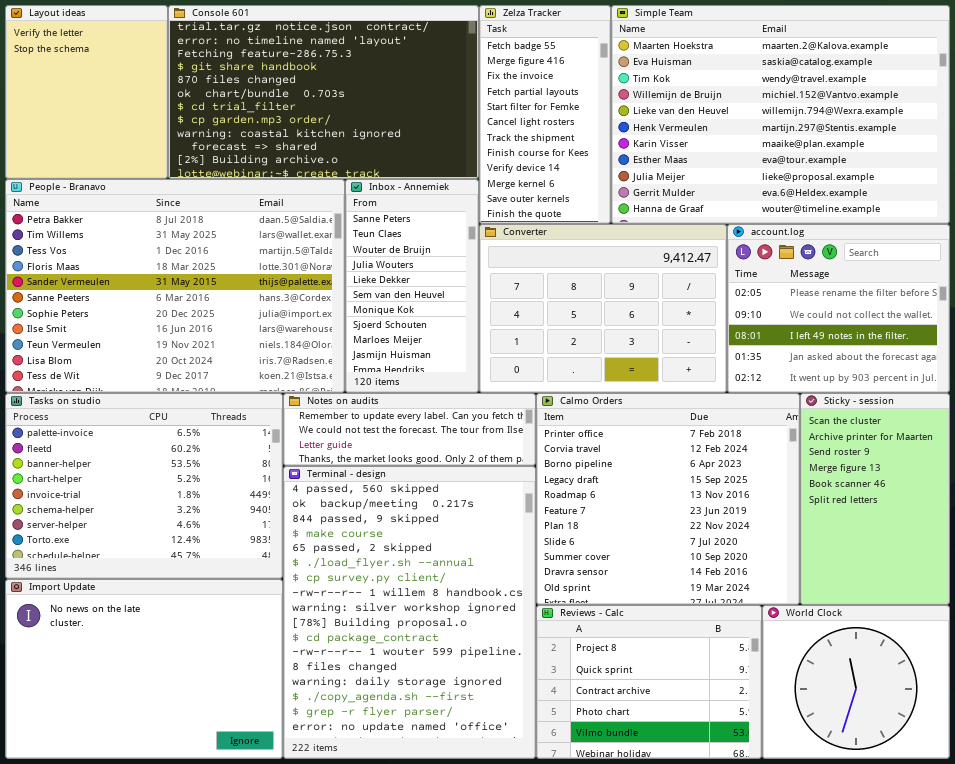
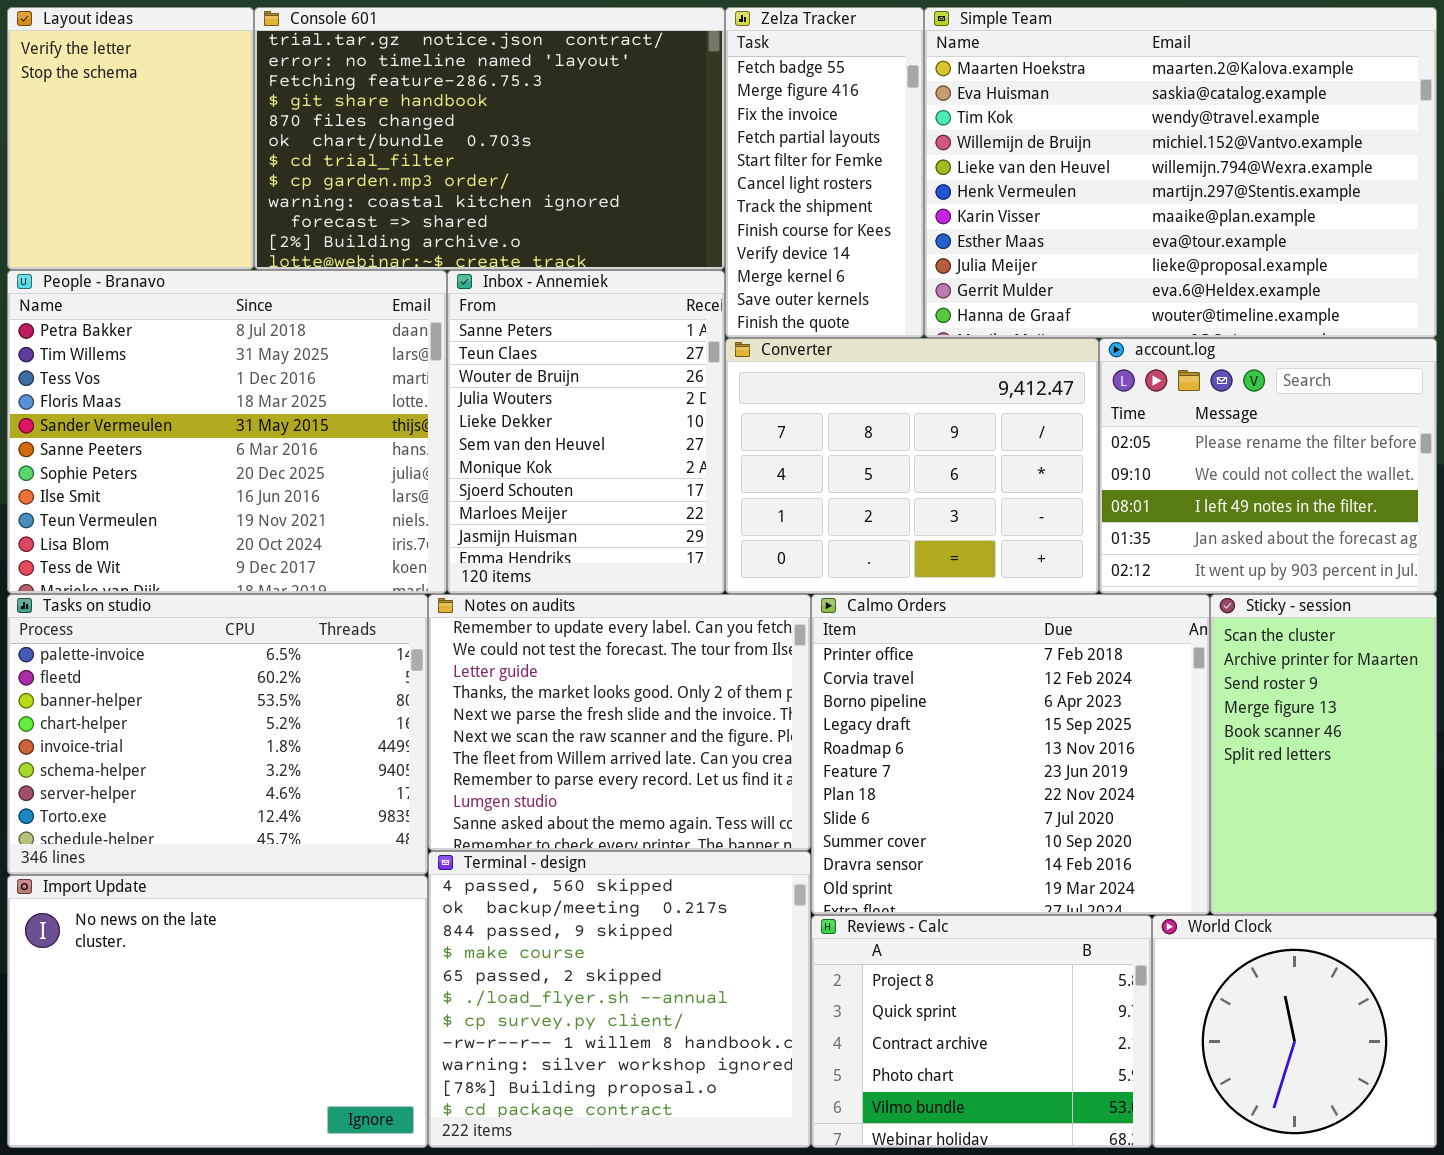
People - Branavo: [5,179,345,393] -> [7,270,447,594], resized
Inbox - Annemiek: [345,179,479,393] -> [447,270,725,594], resized
Notes on audits: [283,393,536,466] -> [428,594,811,851], resized
Terminal - design: [283,466,536,759] -> [428,851,811,1148], resized

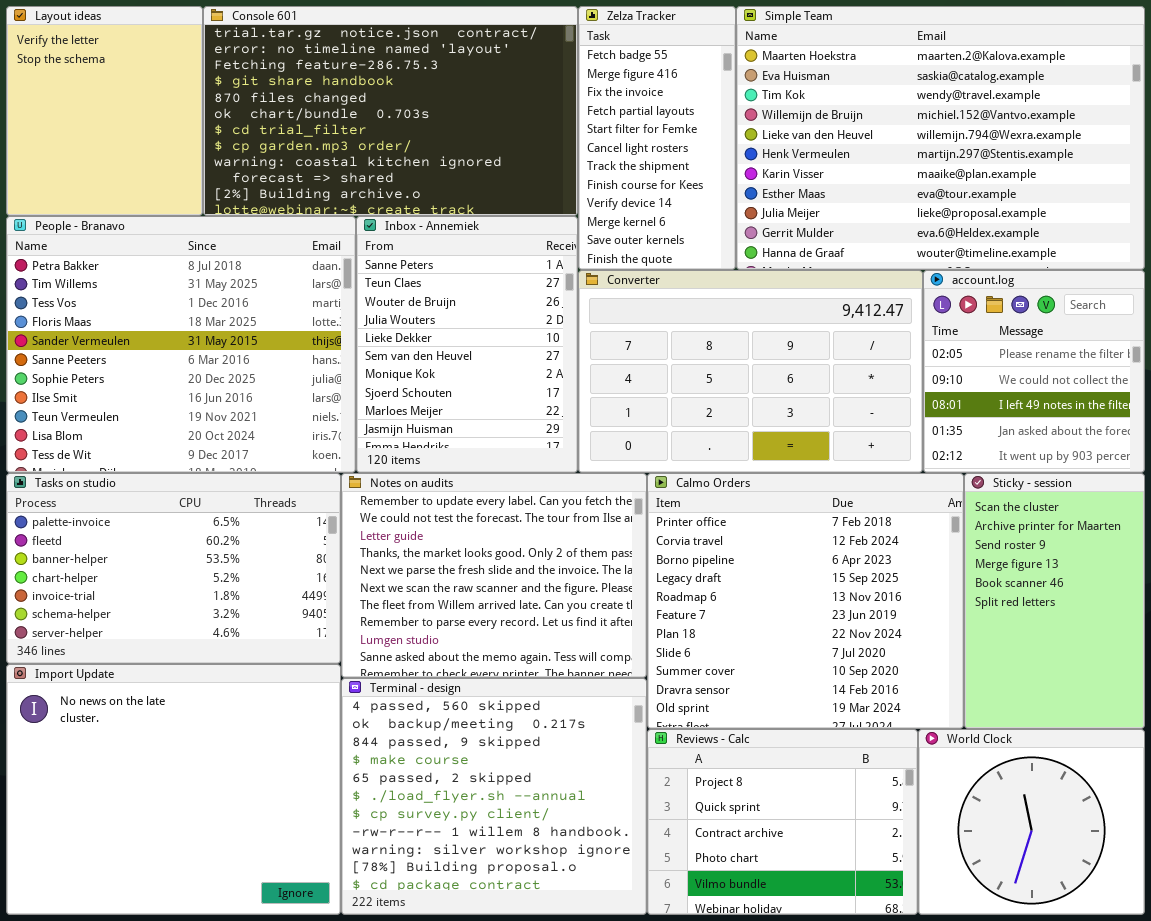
Converter: [725,338,1099,594] -> [578,270,923,473], resized
account.log: [1099,338,1437,594] -> [923,270,1145,473], resized
Tasks on studio: [7,594,428,875] -> [6,473,341,664], resized
Import Update: [7,875,428,1148] -> [6,664,341,915], resized

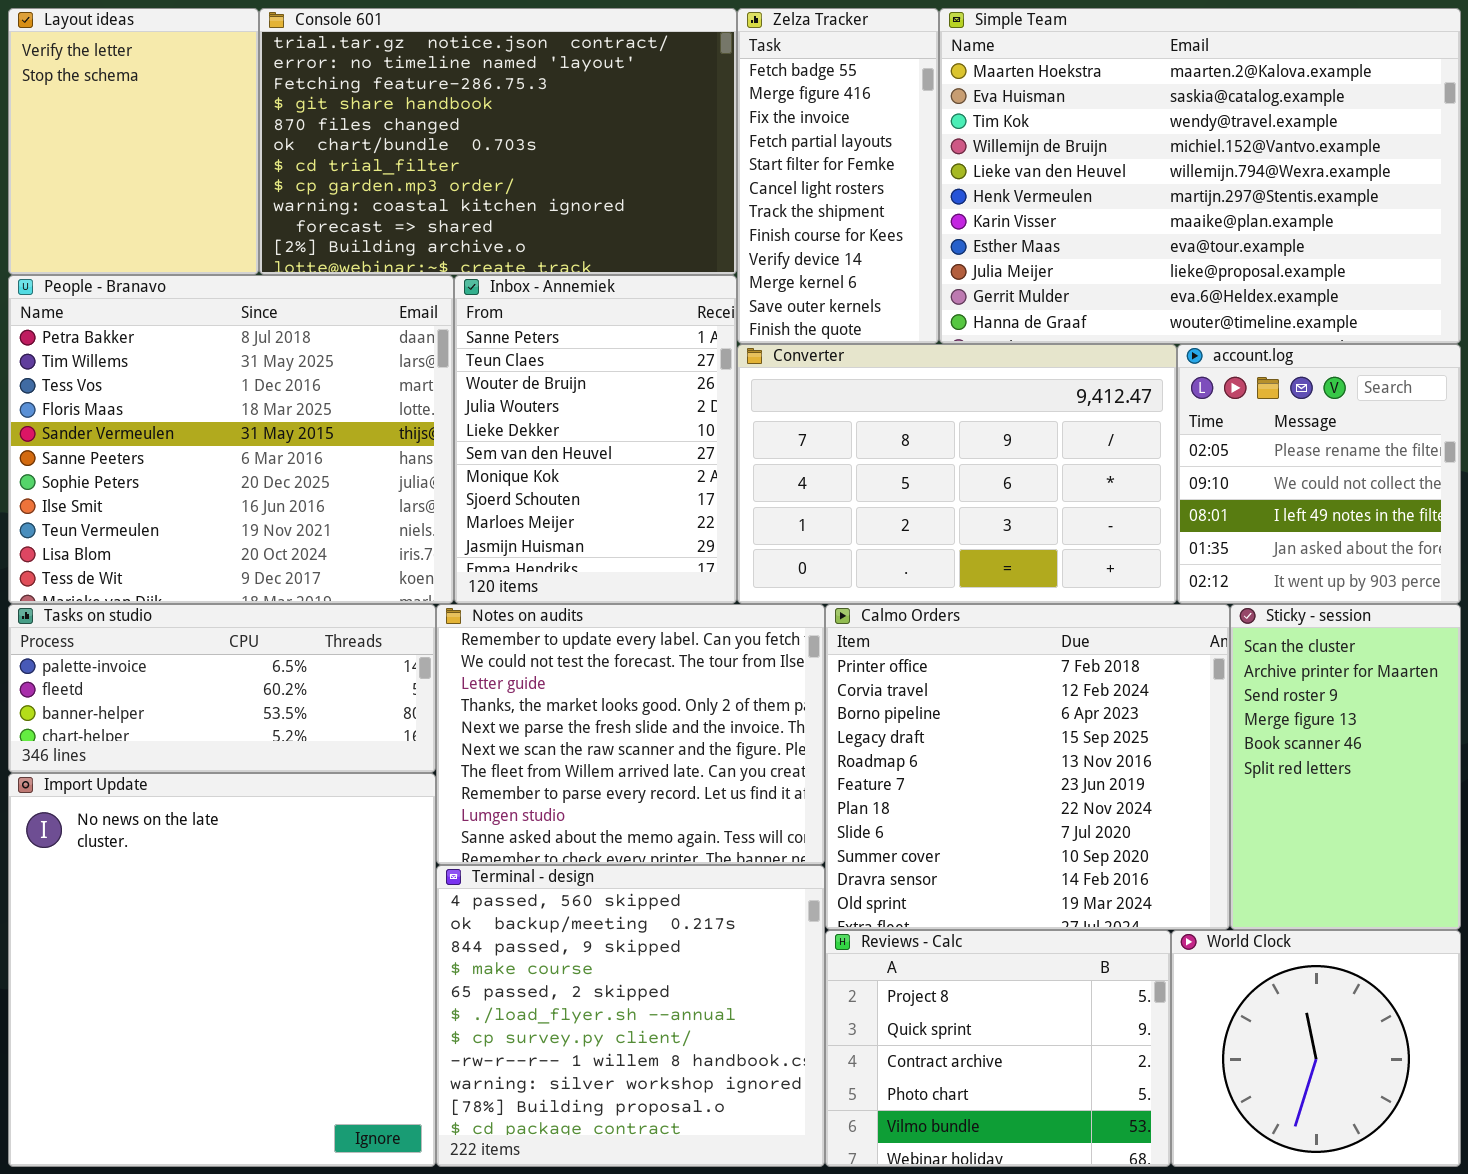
Tasks on studio: [6,473,341,664] -> [8,604,436,773], resized
Import Update: [6,664,341,915] -> [8,773,436,1167], resized

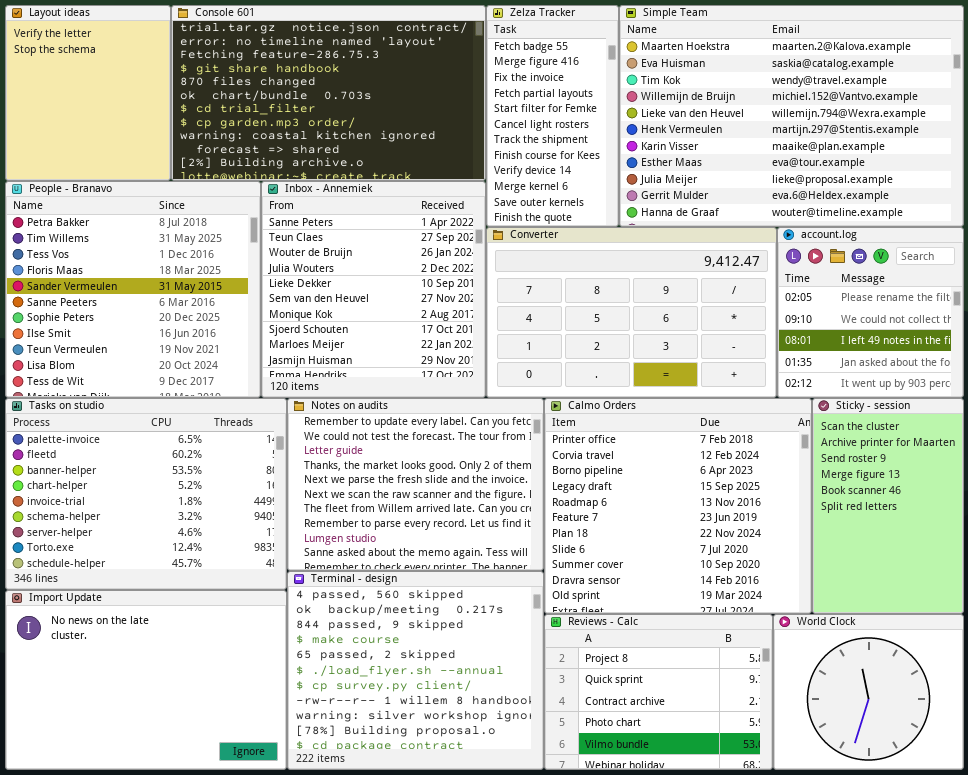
People - Branavo: [8,275,454,604] -> [5,181,261,398], resized
Inbox - Annemiek: [454,275,737,604] -> [261,181,486,398], resized
Tasks on studio: [8,604,436,773] -> [5,398,287,590], resized
Import Update: [8,773,436,1167] -> [5,590,287,770], resized

